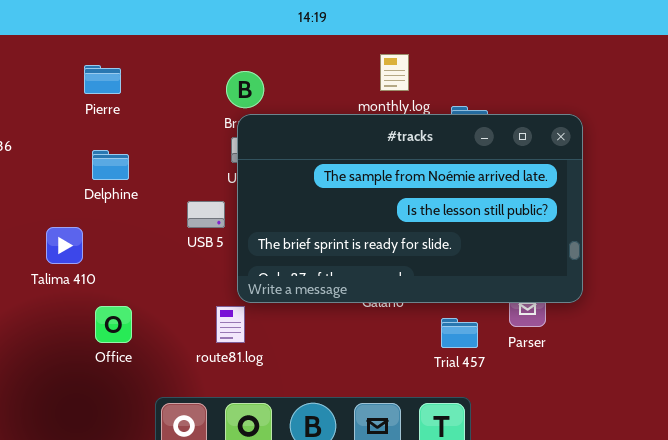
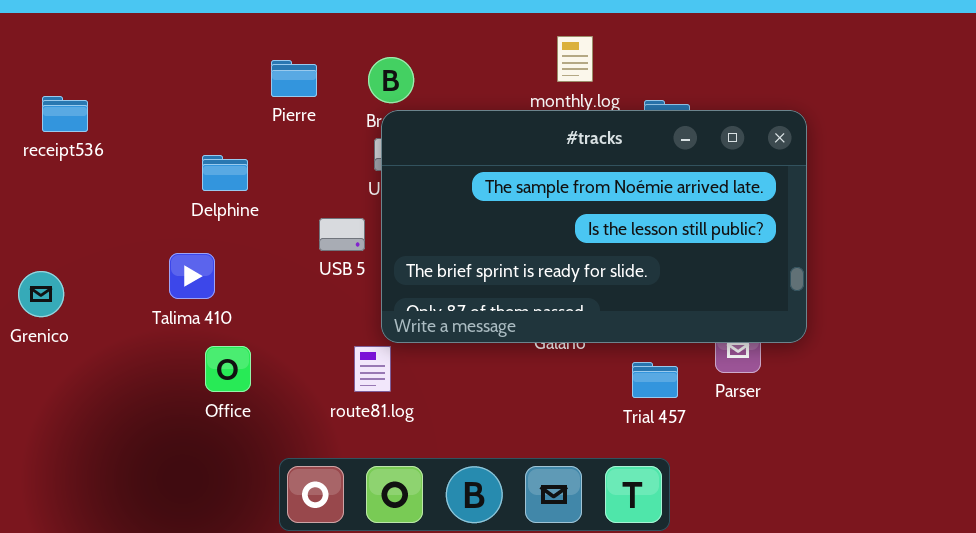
Pierre: [84,65,121,94] -> [271,60,317,97], moved
Talima 410: [46,227,83,264] -> [169,253,215,299], moved

